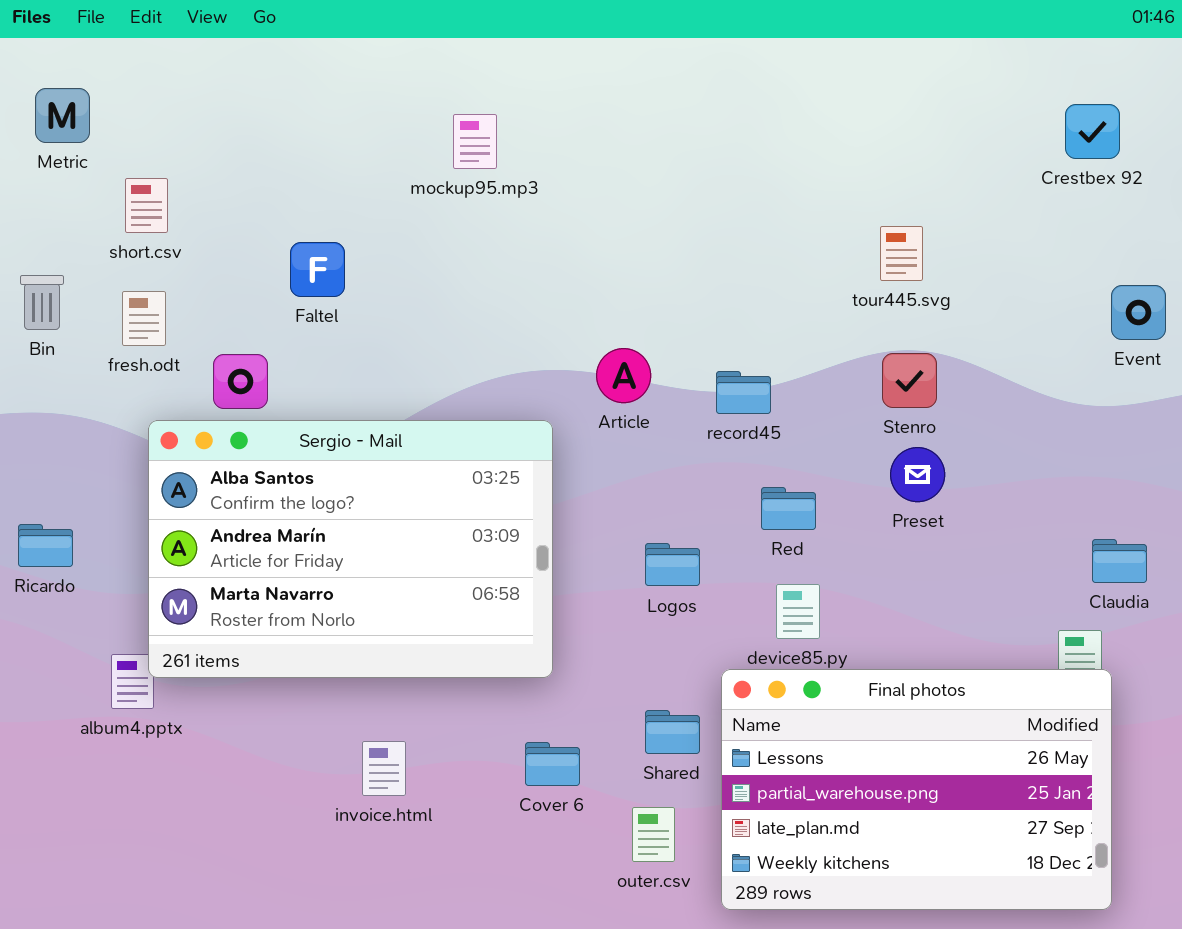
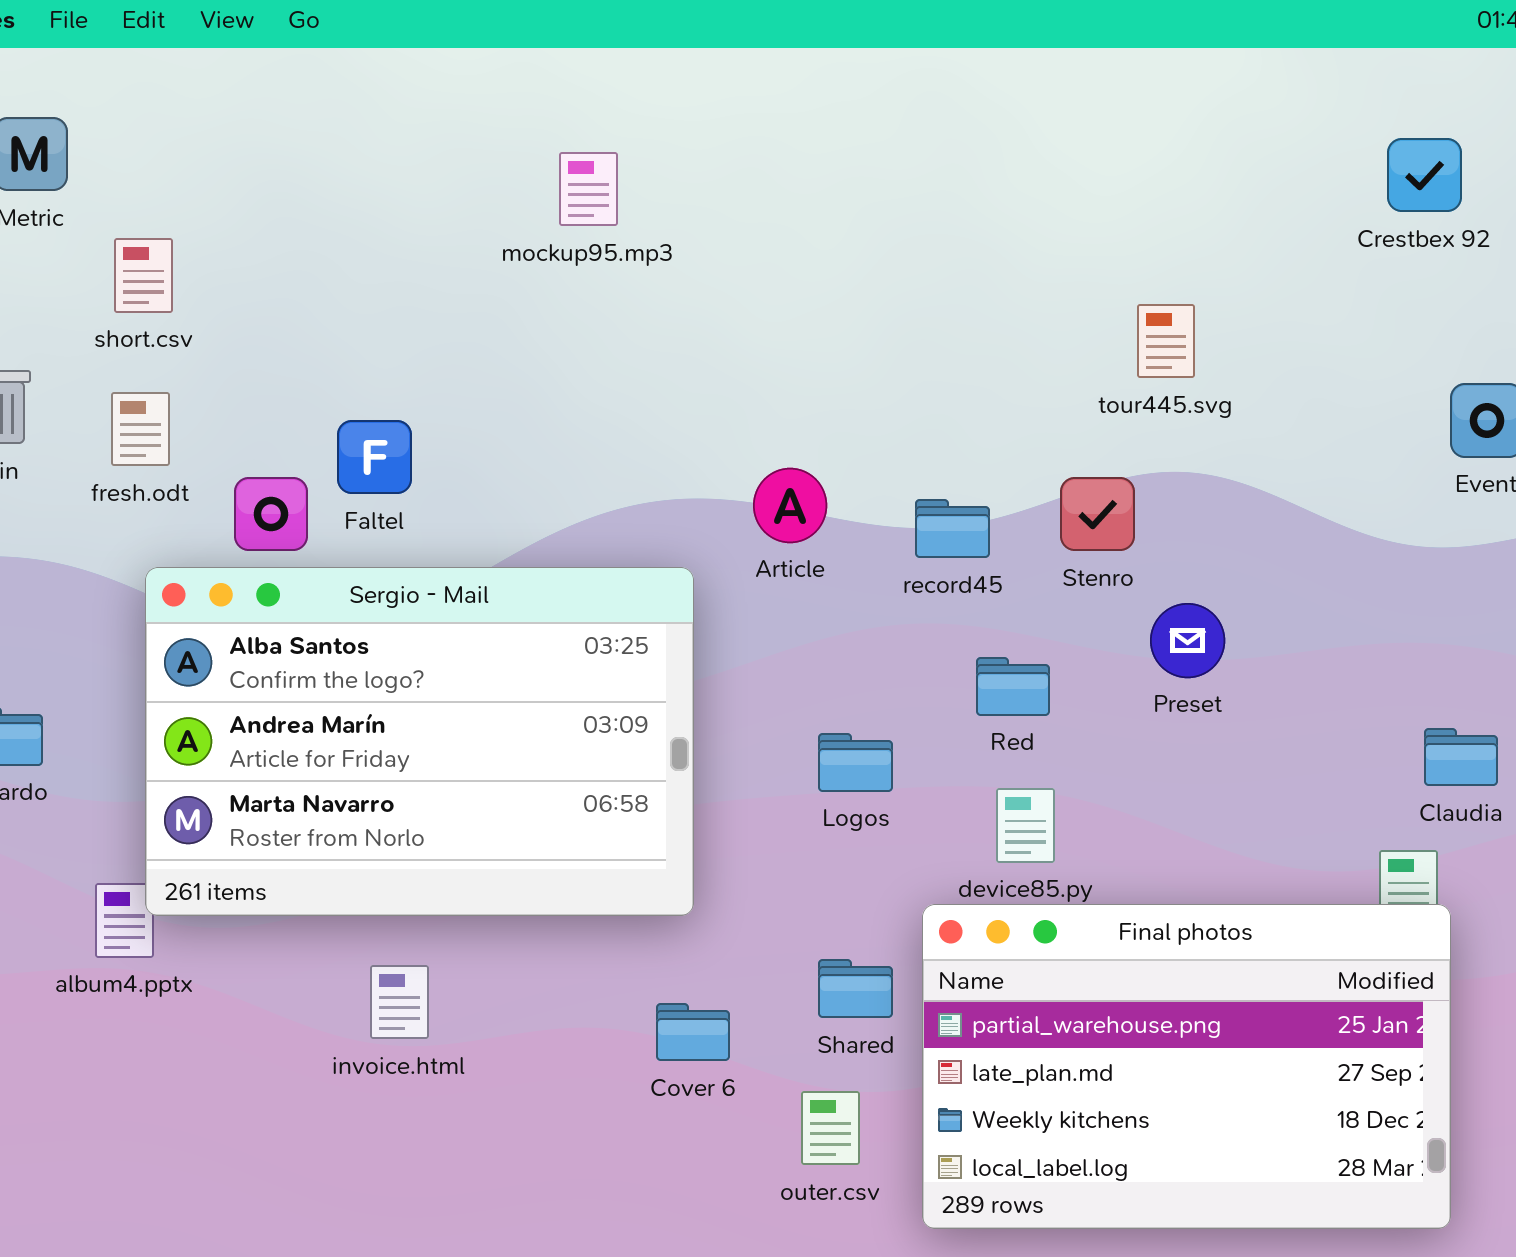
Faltel: [290,242,345,297] -> [337,420,412,494], moved
Stenro: [882,353,937,408] -> [1060,477,1135,551], moved
Final photos: [721,669,1112,910] -> [922,904,1451,1229], scrolled down 1 row
invoice.html: [362,741,406,796] -> [370,965,429,1039], moved

